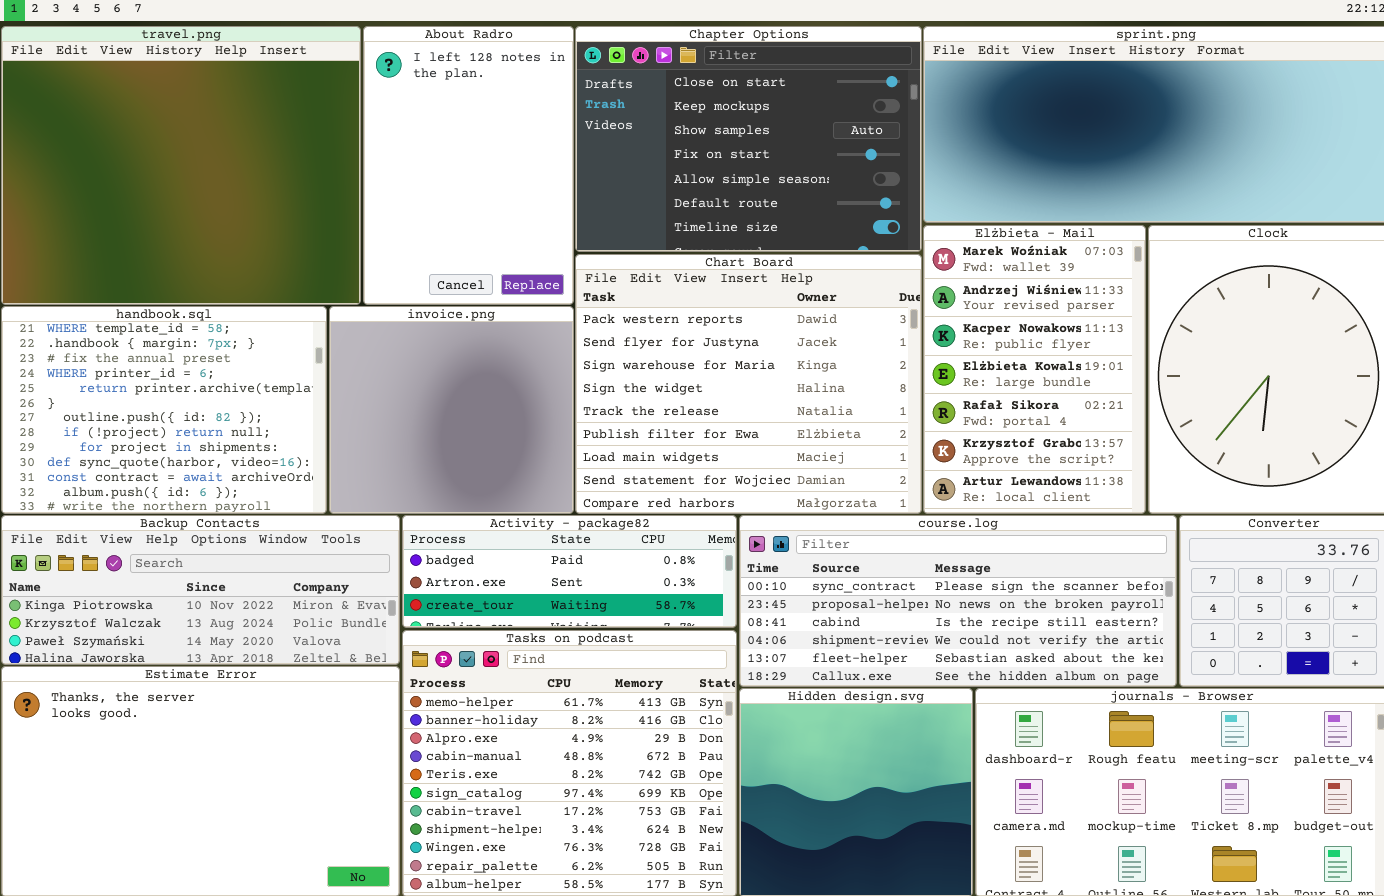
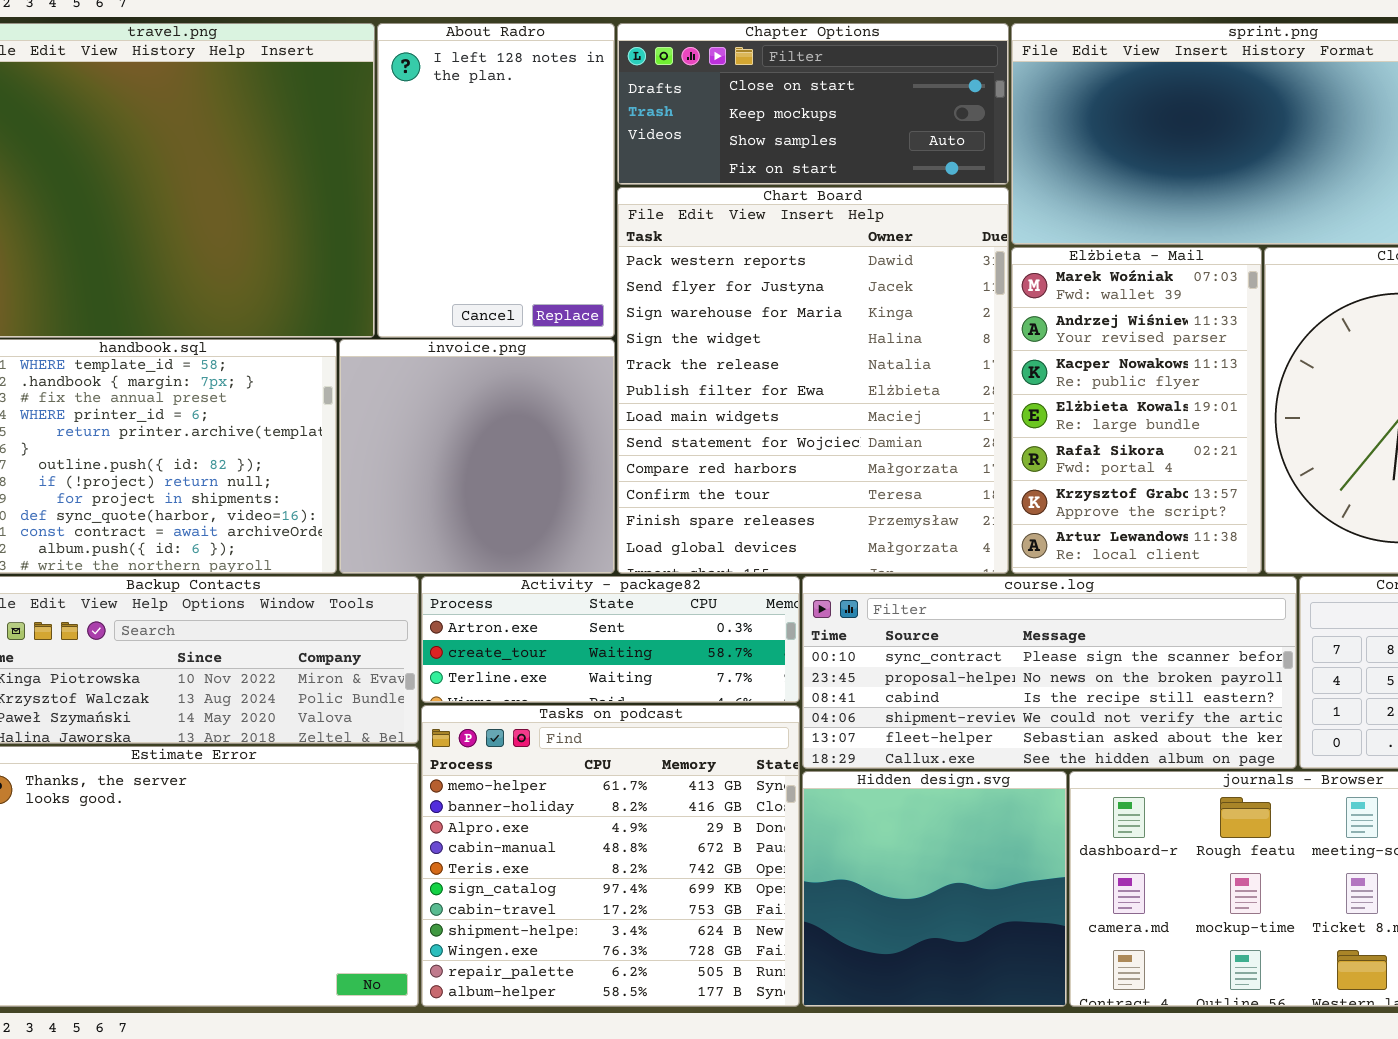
Chapter Options: [575,26,922,252] -> [617,23,1009,185], resized
Chart Board: [575,254,922,514] -> [617,187,1009,574], resized
Activity - package82: [402,515,737,628] -> [421,576,800,703], scrolled down 1 row

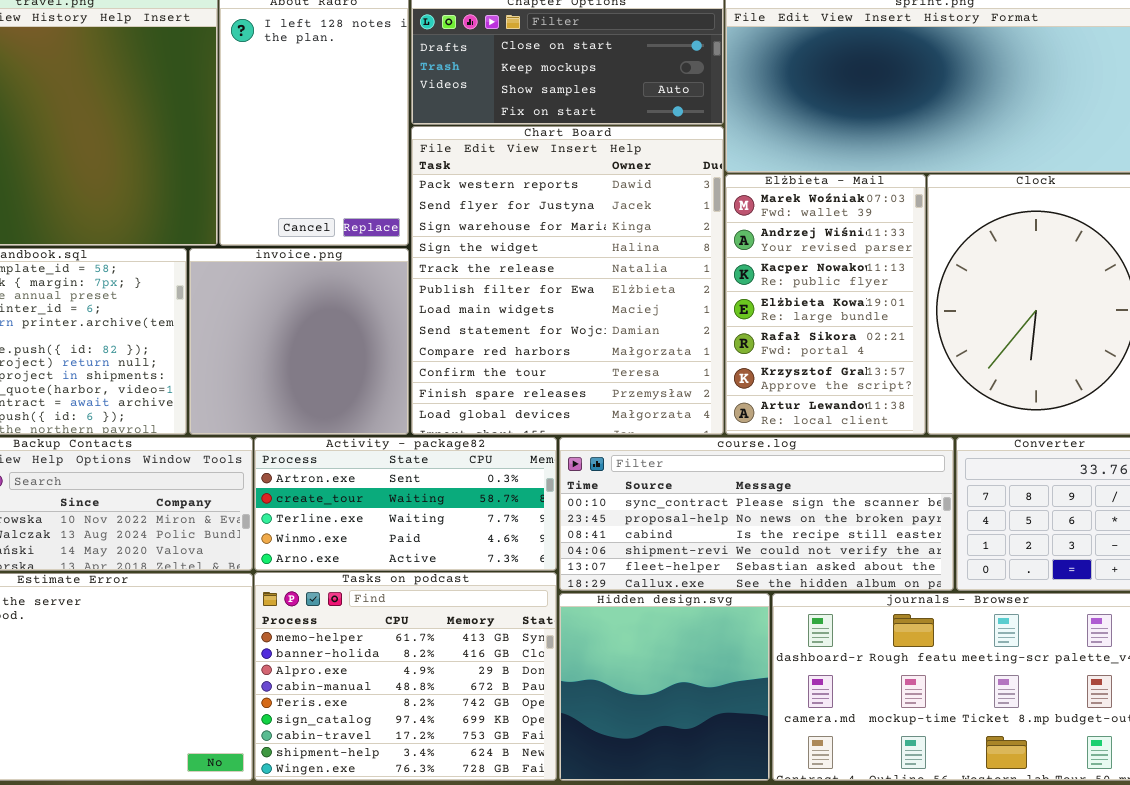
Activity - package82: [421,576,800,703] -> [254,437,557,571], resized
Tasks on podcast: [421,705,800,1007] -> [254,572,557,781], resized

